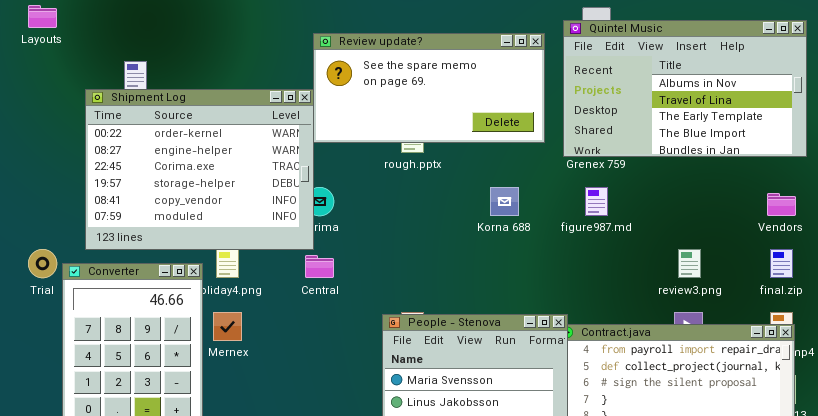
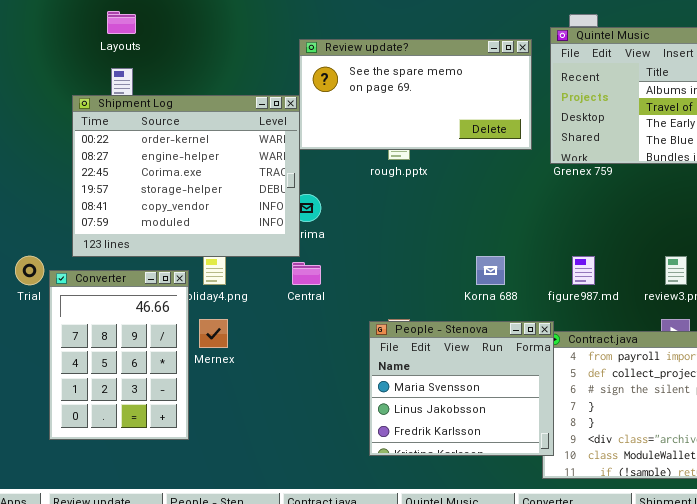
Layouts: [28,5,57,28] -> [107,11,136,34], moved
Korna 688: [490,187,519,216] -> [476,256,505,285], moved
figure987.md: [585,187,608,216] -> [572,256,595,285], moved

